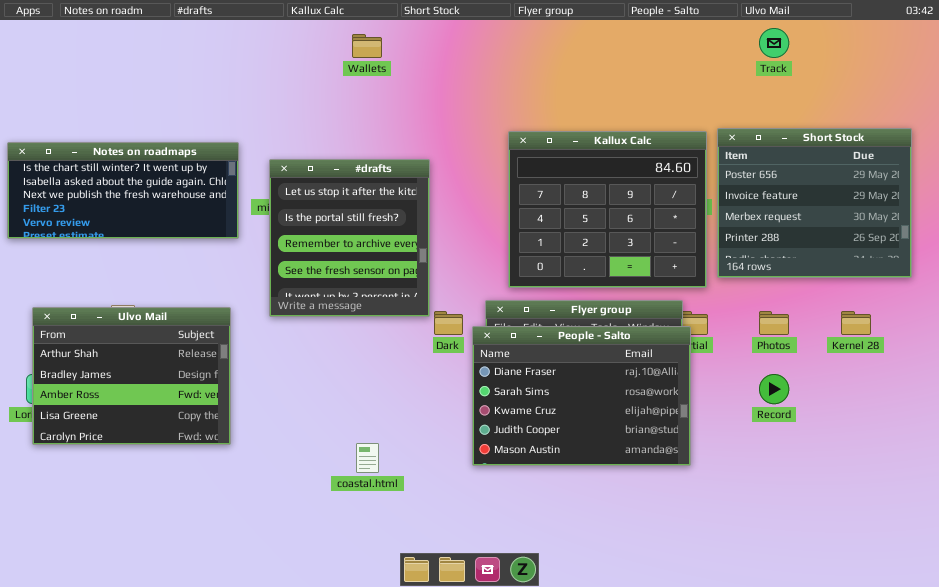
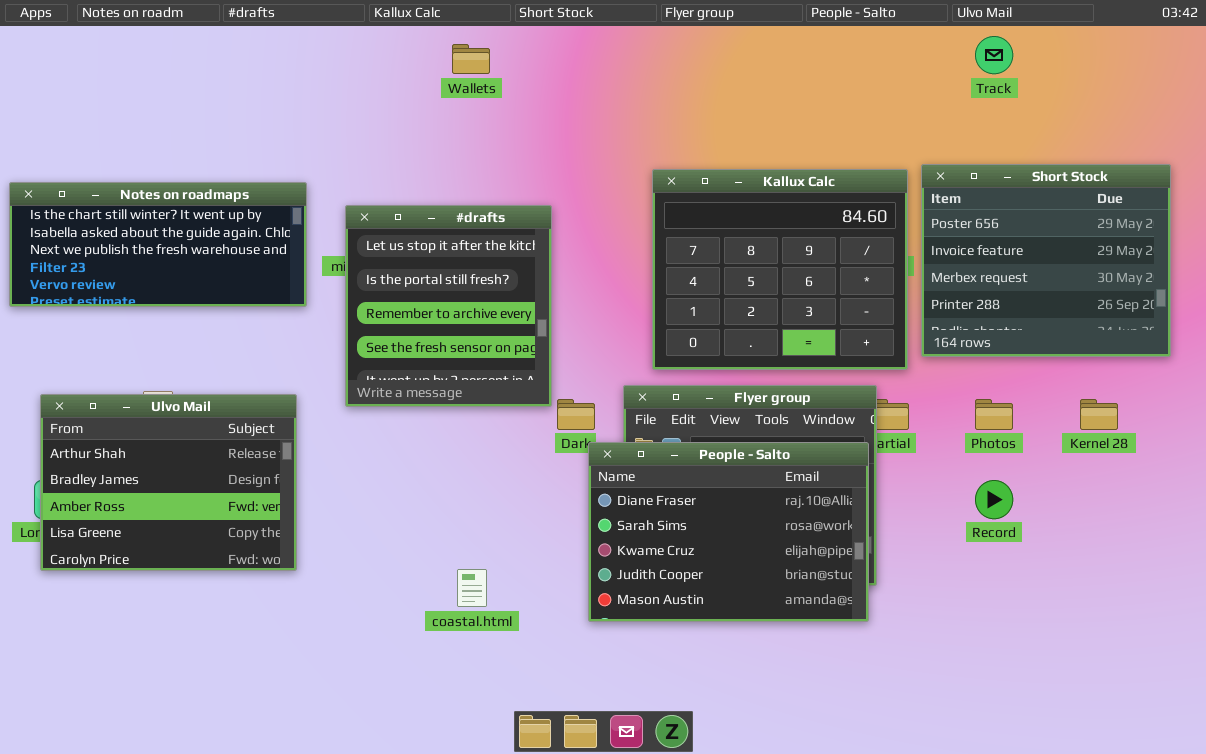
People - Salto: [472,326,691,466] -> [588,442,869,622], moved

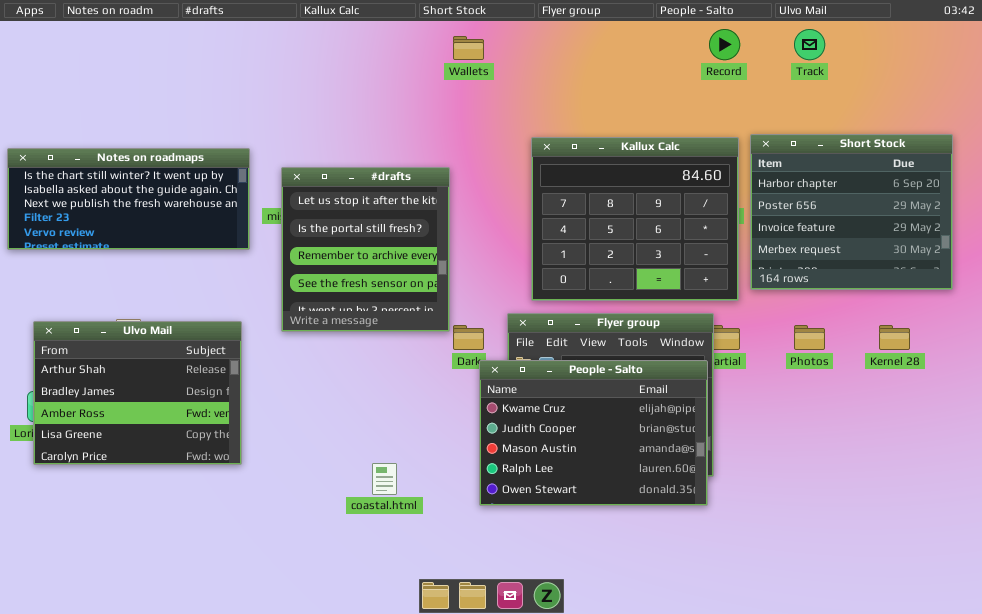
Wallets: [452,44,490,74] -> [453,36,484,60], moved
Short Stock: [921,164,1171,357] -> [750,134,953,290], scrolled up 1 row
People - Salto: [588,442,869,622] -> [479,360,708,506], scrolled down 2 rows
Record: [975,480,1013,519] -> [709,29,740,60], moved

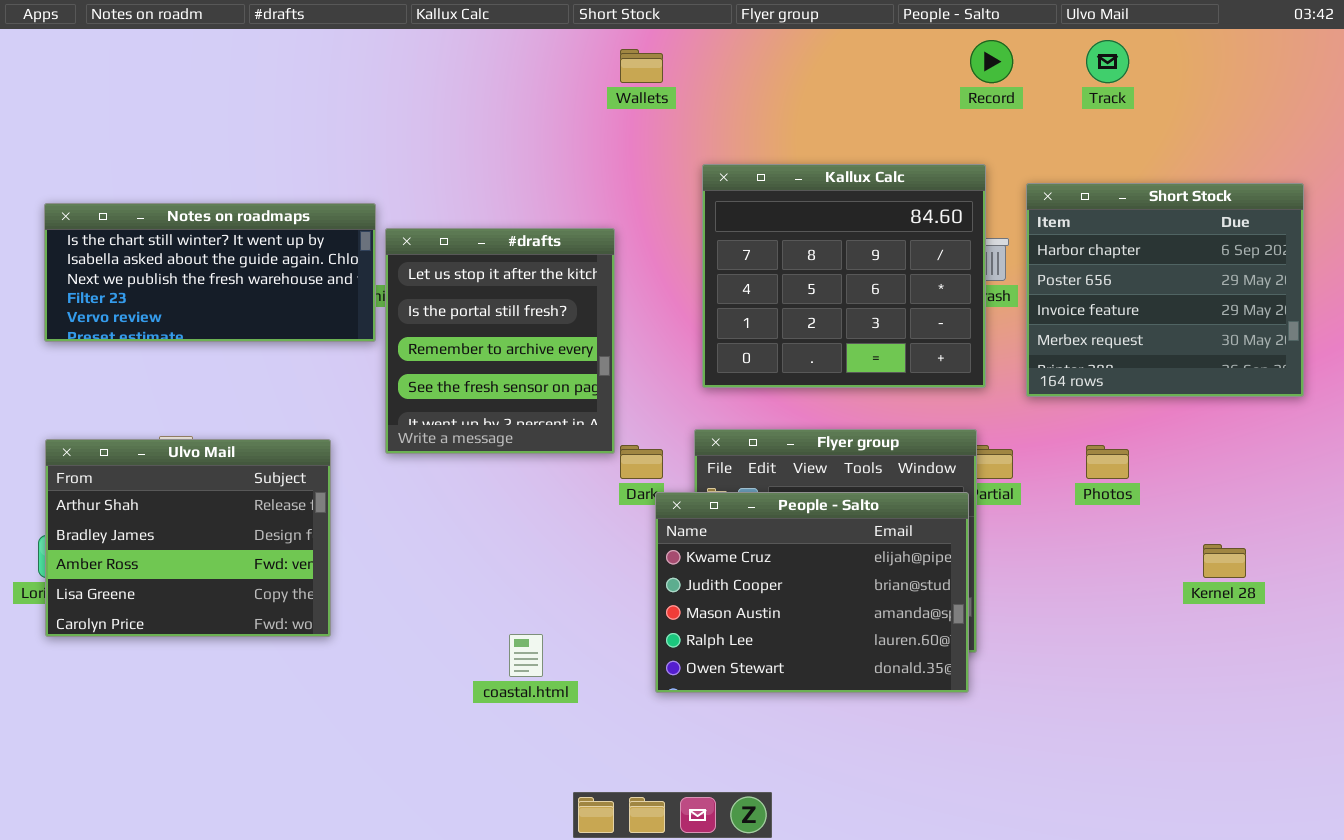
Kallux Calc: [531,137,739,301] -> [702,164,986,388], moved
Notes on roadmaps: [7,148,250,250] -> [44,203,376,342], moved
Kernel 28: [879,325,910,350] -> [1203,544,1246,578], moved

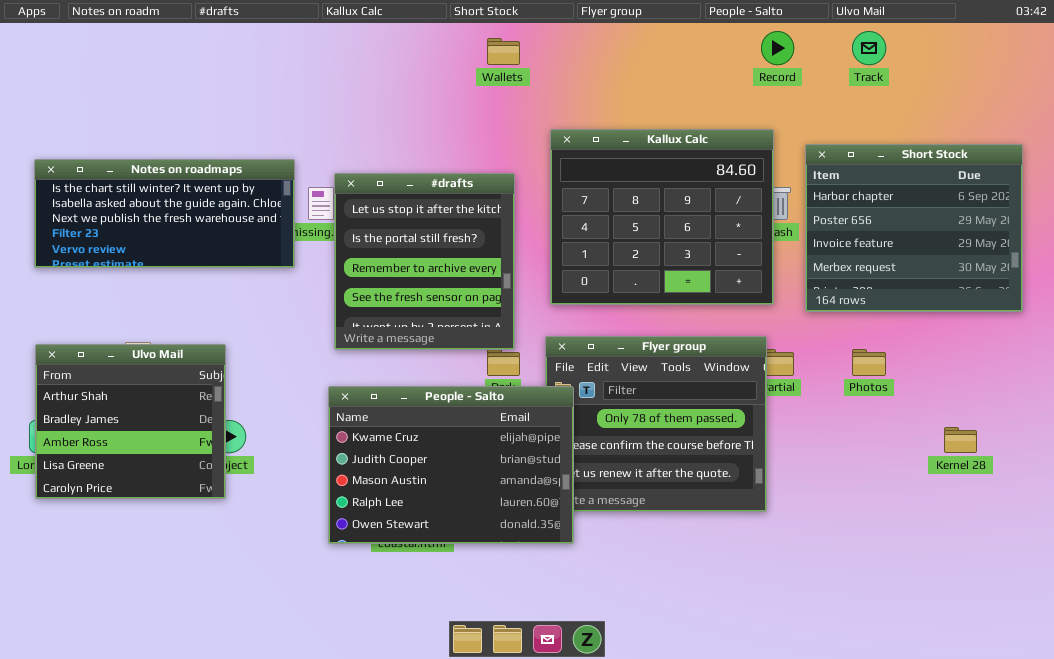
#drafts: [385,228,615,454] -> [334,173,515,350], moved
Ulvo Mail: [45,439,331,637] -> [35,344,226,499], resized
People - Salto: [655,492,969,693] -> [328,386,574,544], moved

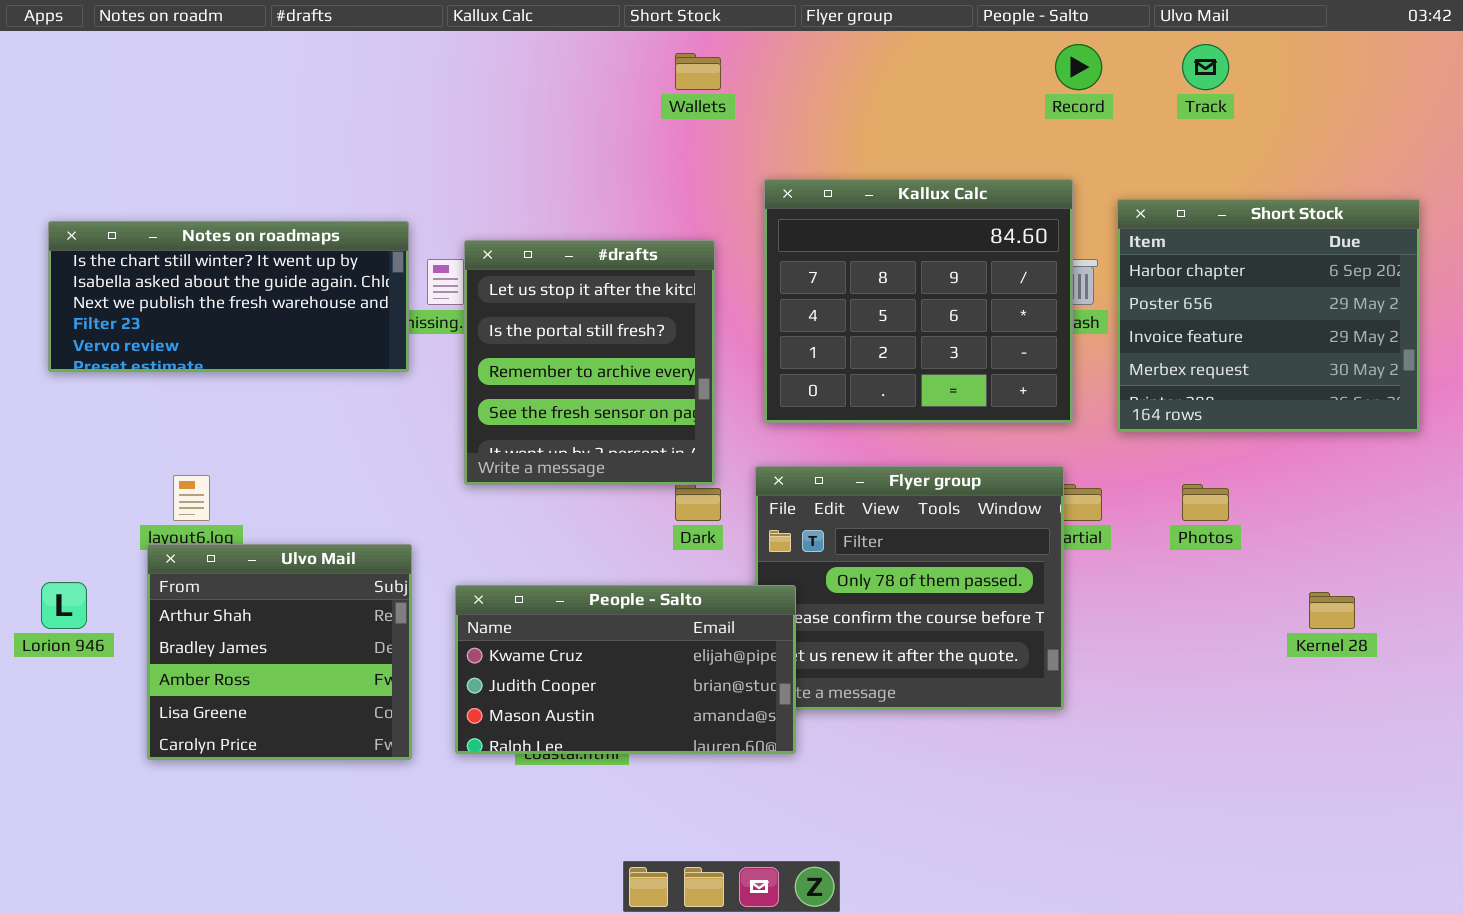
Ulvo Mail: [35,344,226,499] -> [147,544,412,760], moved
People - Salto: [328,386,574,544] -> [455,585,796,754], resized

